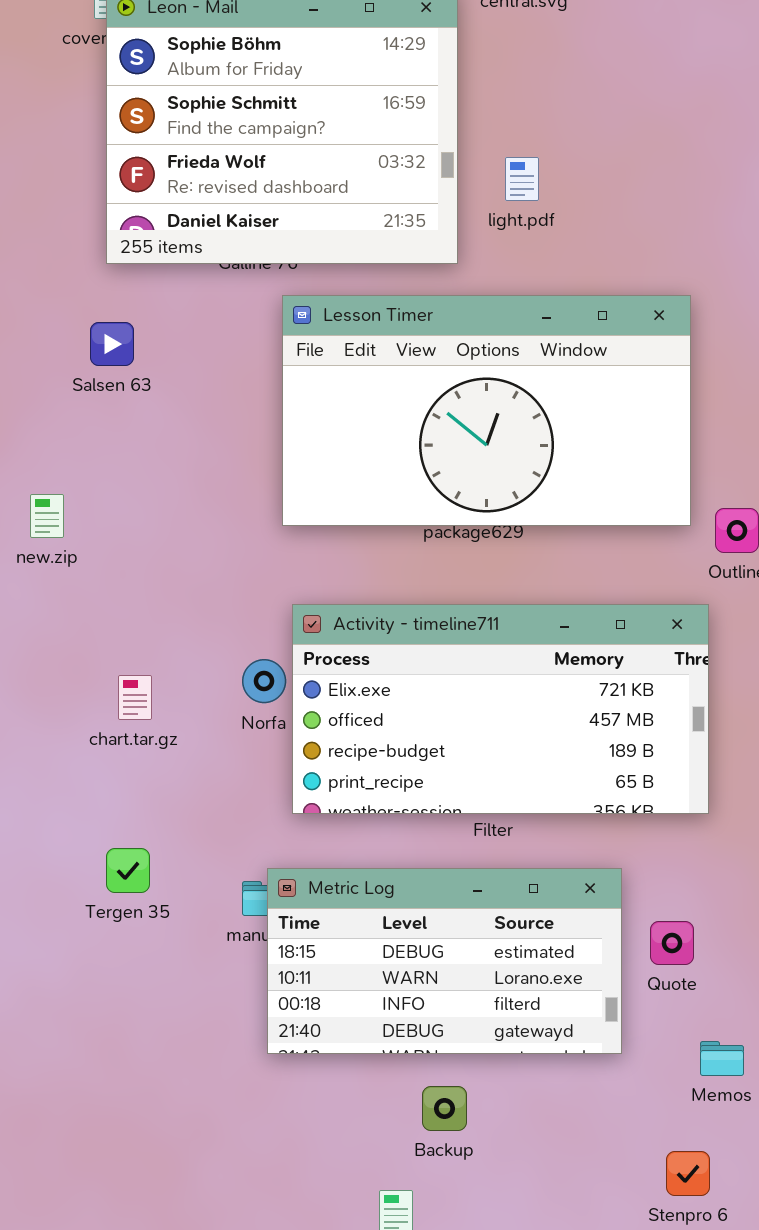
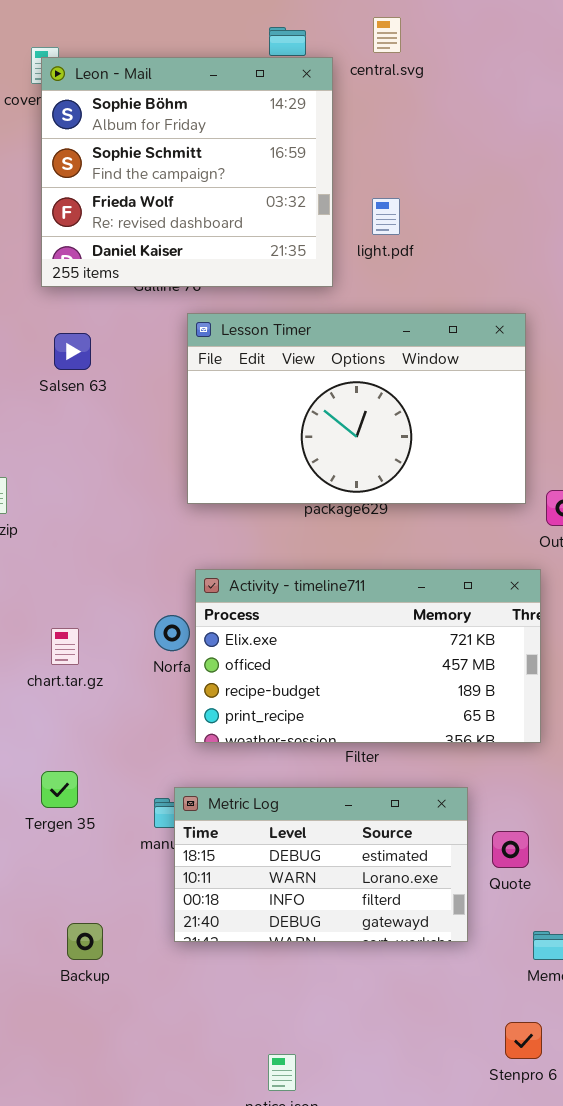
Salsen 63: [90,322,134,366] -> [54,333,91,370], moved
Backup: [422,1086,467,1131] -> [67,923,103,960], moved

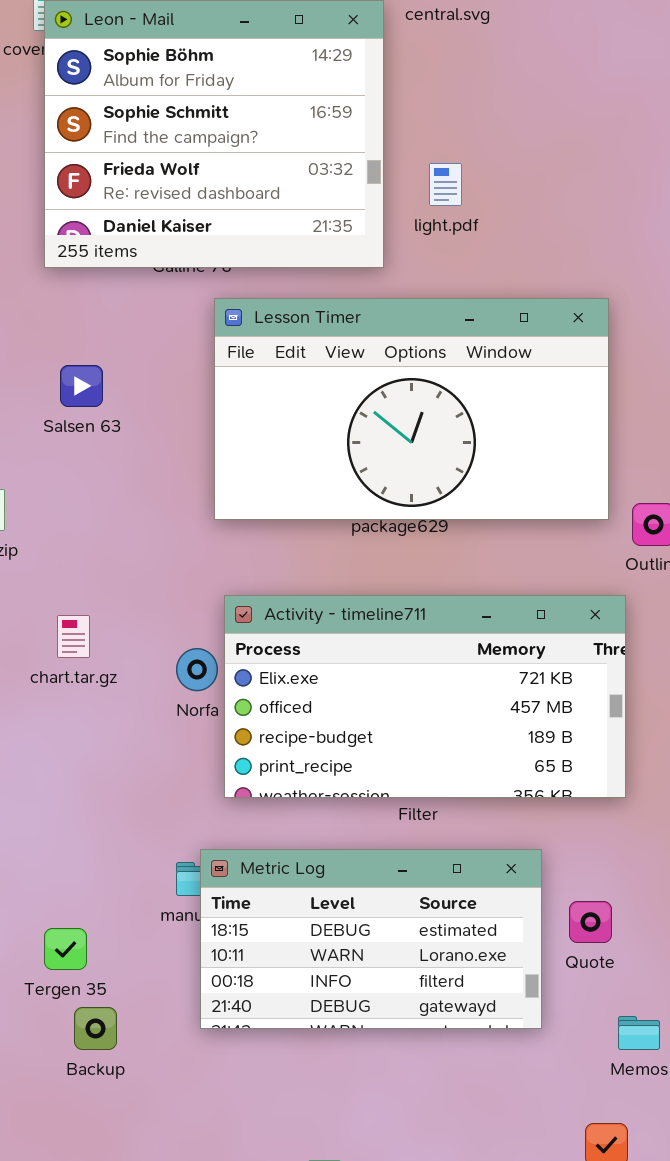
Salsen 63: [54,333,91,370] -> [60,365,103,407], moved
chart.tar.gz: [51,628,79,665] -> [57,615,90,658], moved
Tergen 35: [41,771,78,808] -> [44,928,87,970], moved

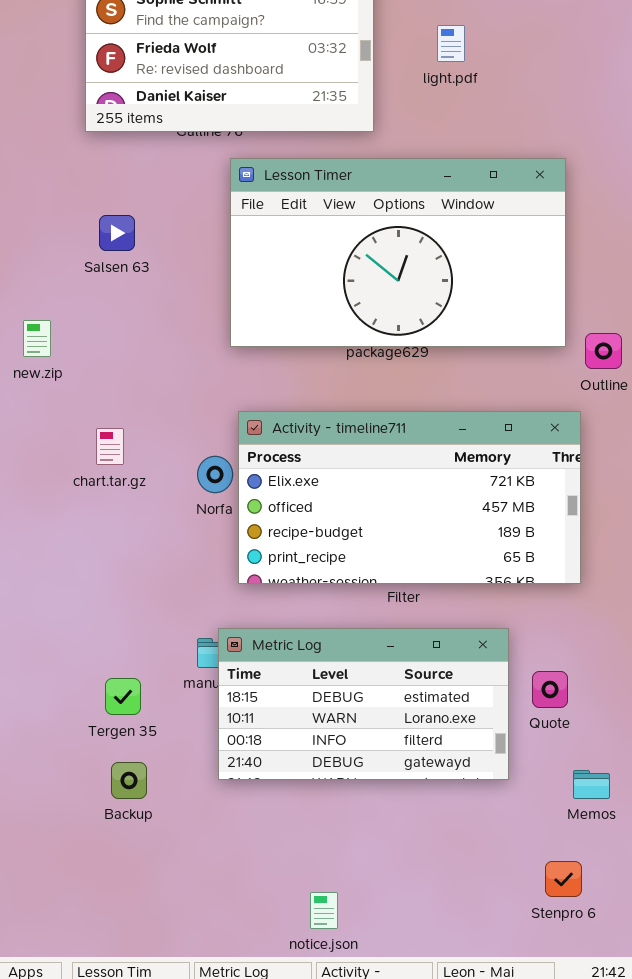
light.pdf: [429,163,462,206] -> [437,25,465,62], moved
Tergen 35: [44,928,87,970] -> [105,678,141,715], moved

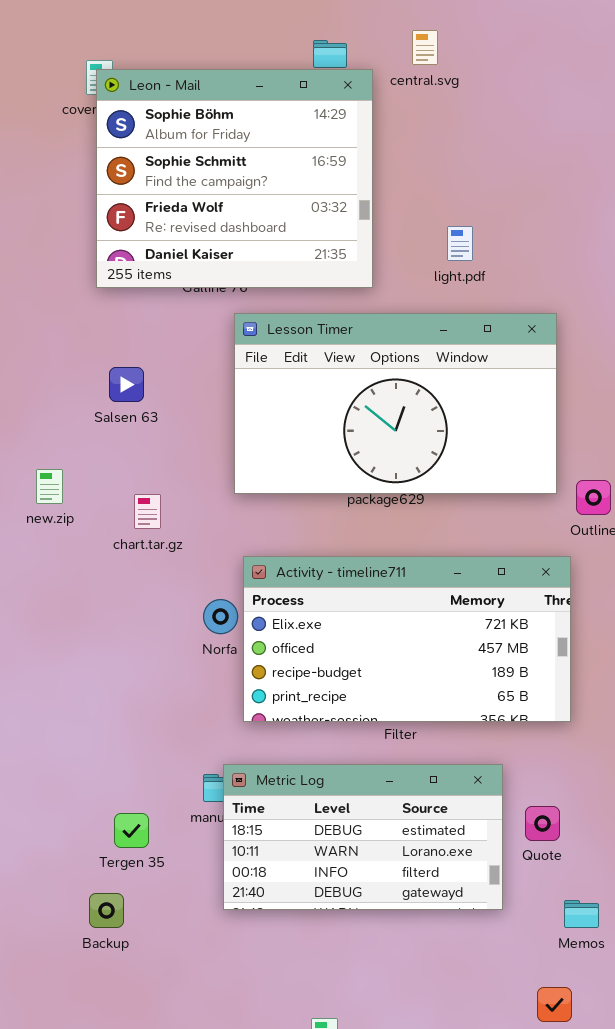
light.pdf: [437,25,465,62] -> [447,226,473,261], moved
chart.tar.gz: [96,428,124,465] -> [134,494,161,529], moved
Backup: [111,762,147,799] -> [89,893,124,928], moved

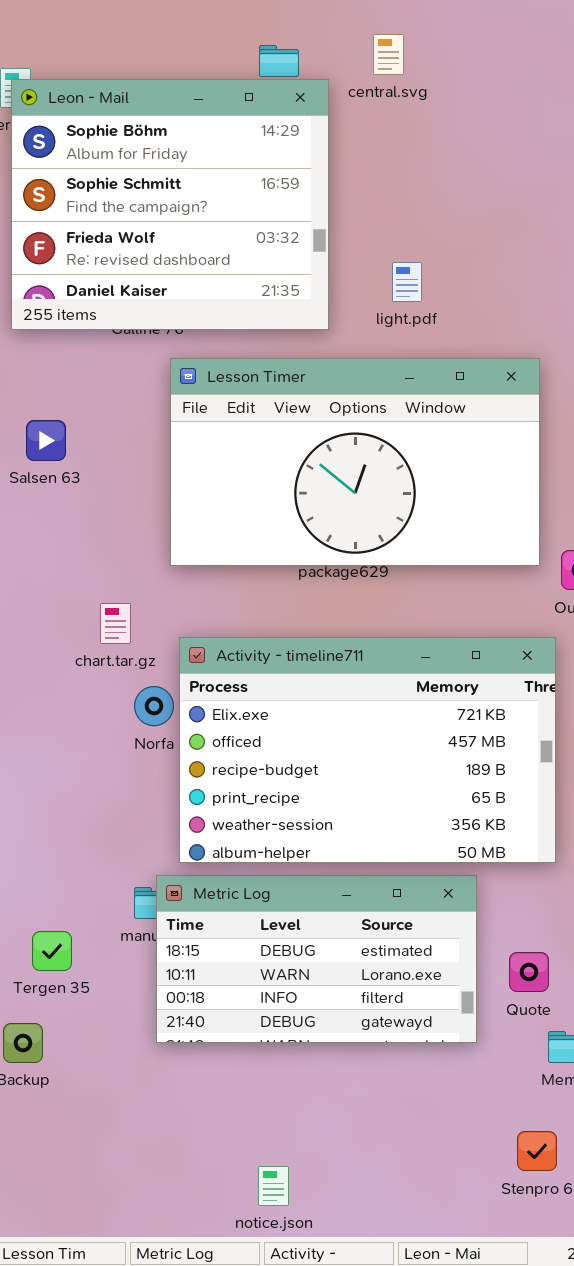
light.pdf: [447,226,473,261] -> [392,262,422,302], moved
chart.tar.gz: [134,494,161,529] -> [100,603,131,644], moved
Activity - timeline711: [243,556,571,722] -> [179,637,556,863], resized
Quote: [525,806,560,841] -> [509,952,549,992], moved

